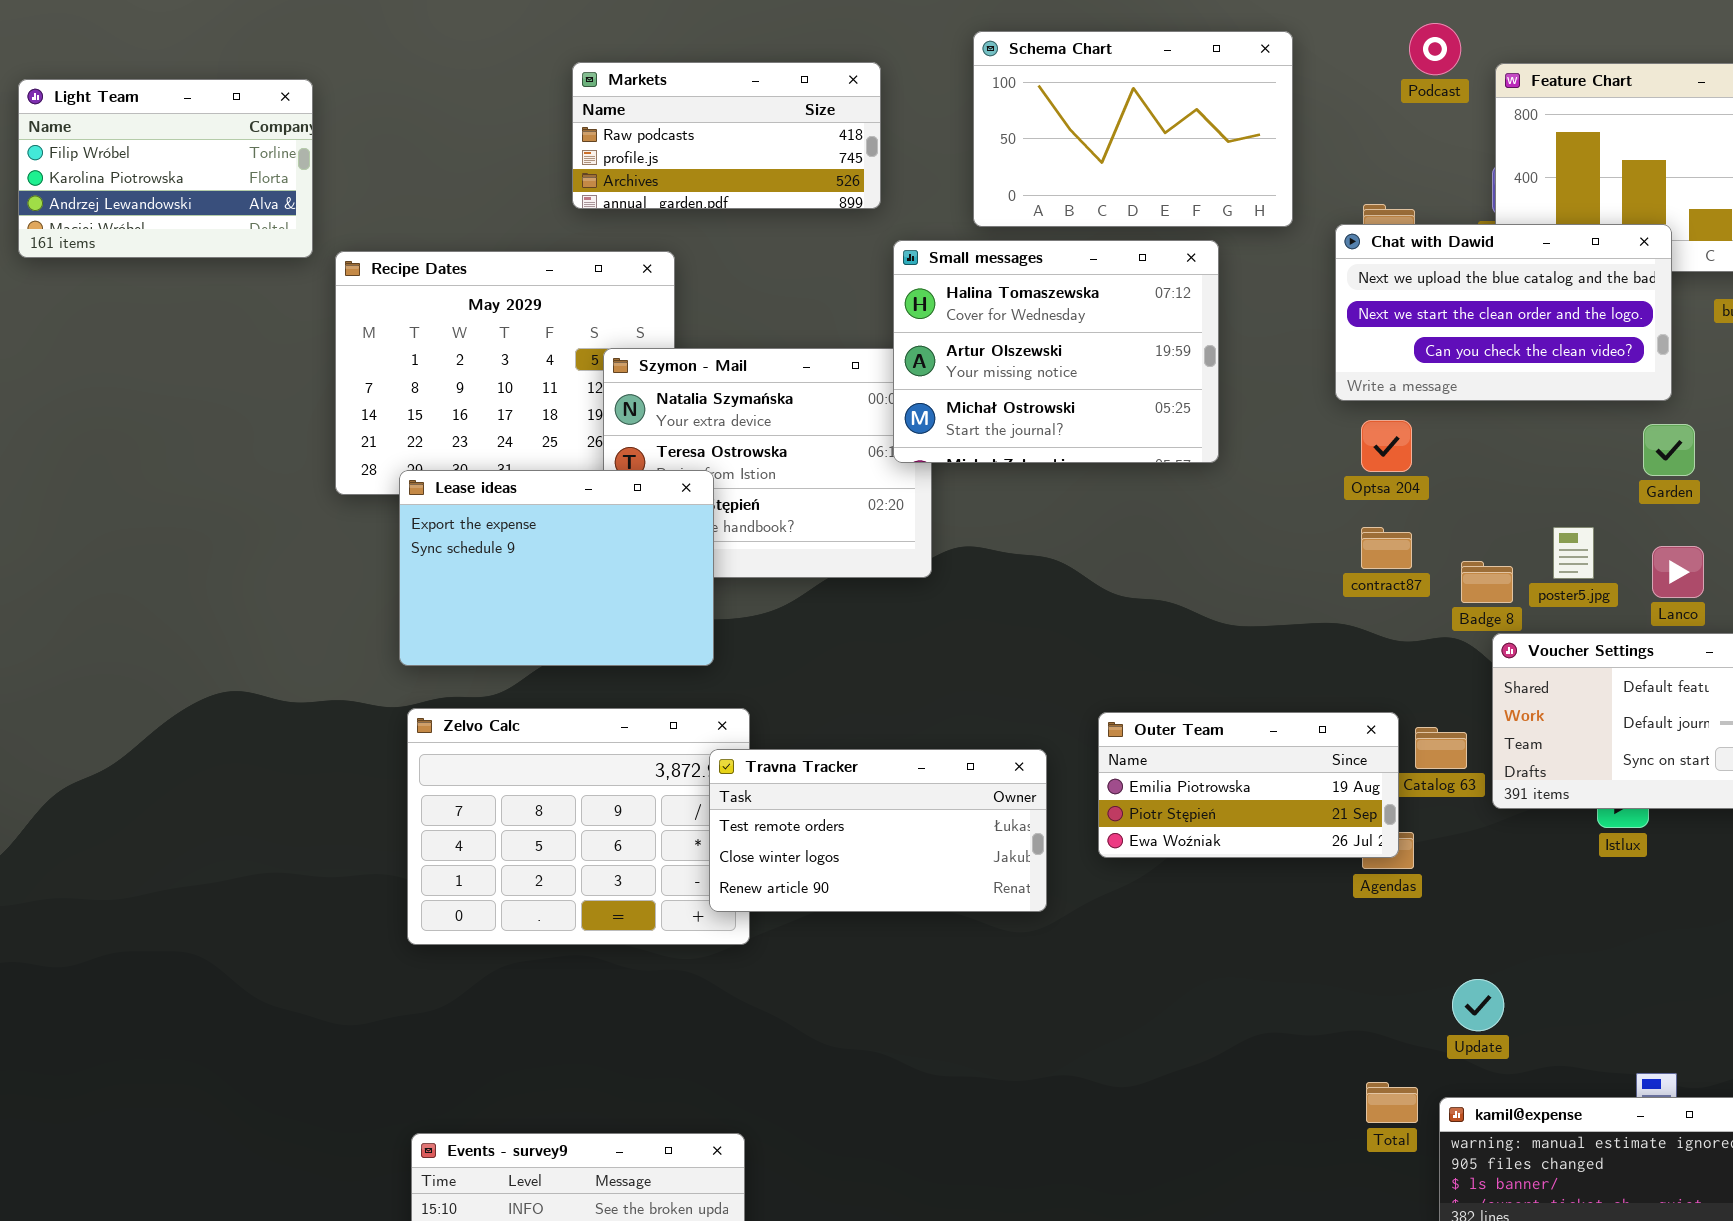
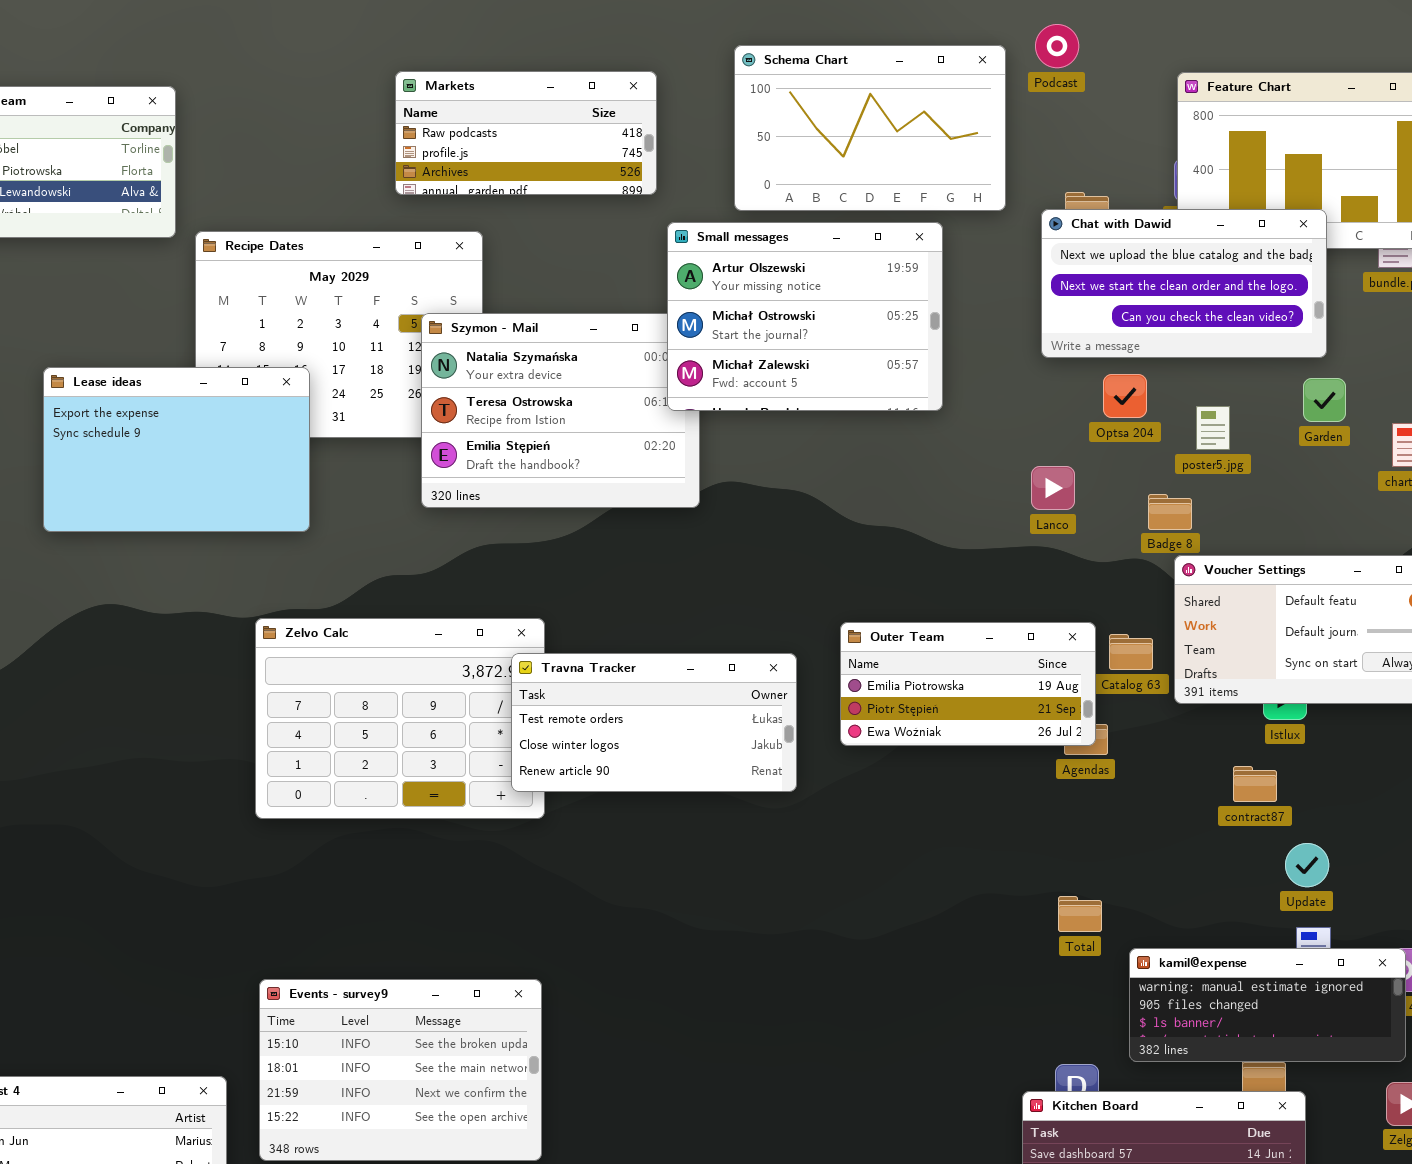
Podcast: [1409,23,1461,75] -> [1035,24,1079,68], moved
Small messages: [893,240,1219,463] -> [667,222,943,411], scrolled down 1 row
Optsa 204: [1361,420,1412,472] -> [1103,374,1147,418], moved
Lease ideas: [399,470,714,666] -> [43,367,310,532], moved
contract87: [1361,527,1412,569] -> [1233,766,1277,802], moved
poster5.jpg: [1553,527,1594,579] -> [1196,406,1230,450], moved
Lanco: [1652,546,1704,598] -> [1031,466,1075,510], moved
Update: [1452,979,1504,1031] -> [1285,843,1329,887], moved
Total: [1366,1082,1418,1123] -> [1058,896,1102,932], moved

